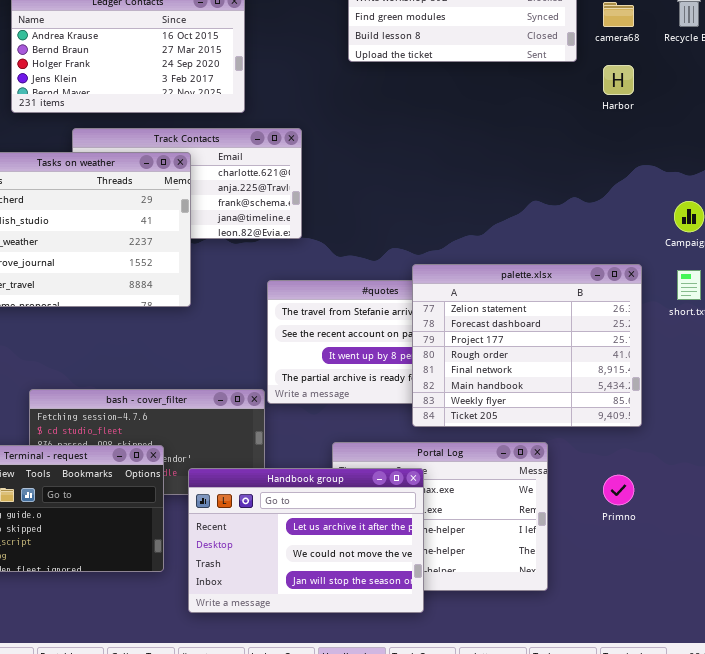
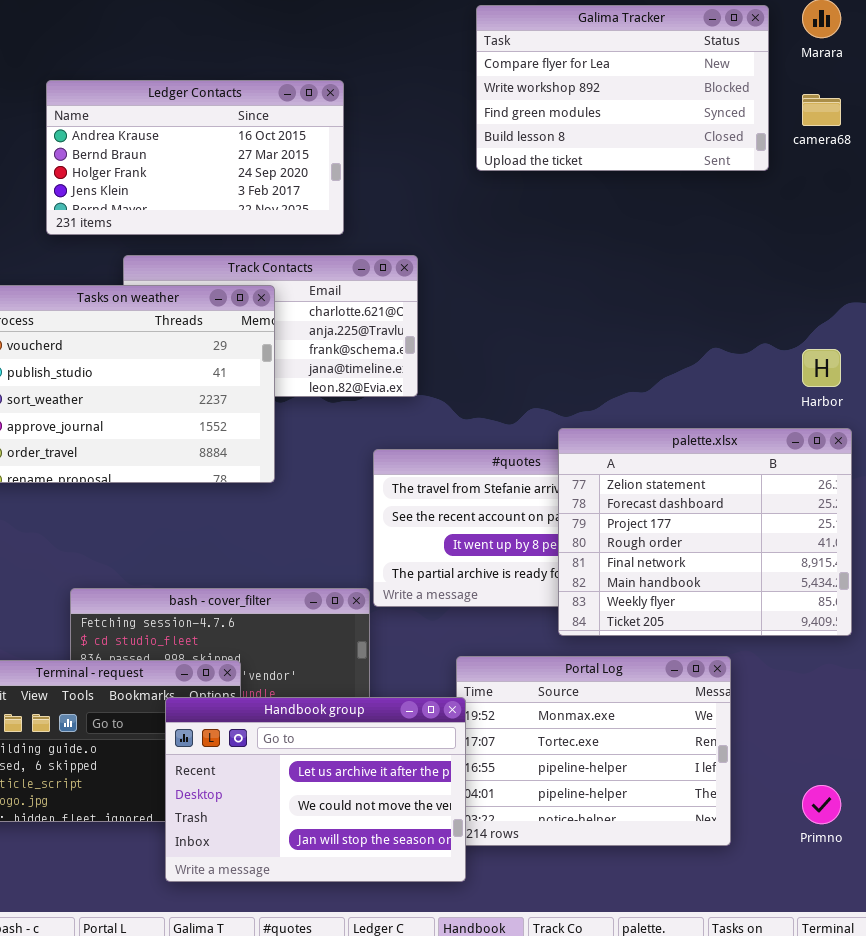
Harbor: [603,65,634,95] -> [802,349,841,387], moved
Handbook group: [188,468,424,613] -> [165,697,466,882], moved
Primno: [603,475,634,505] -> [802,785,841,824], moved

